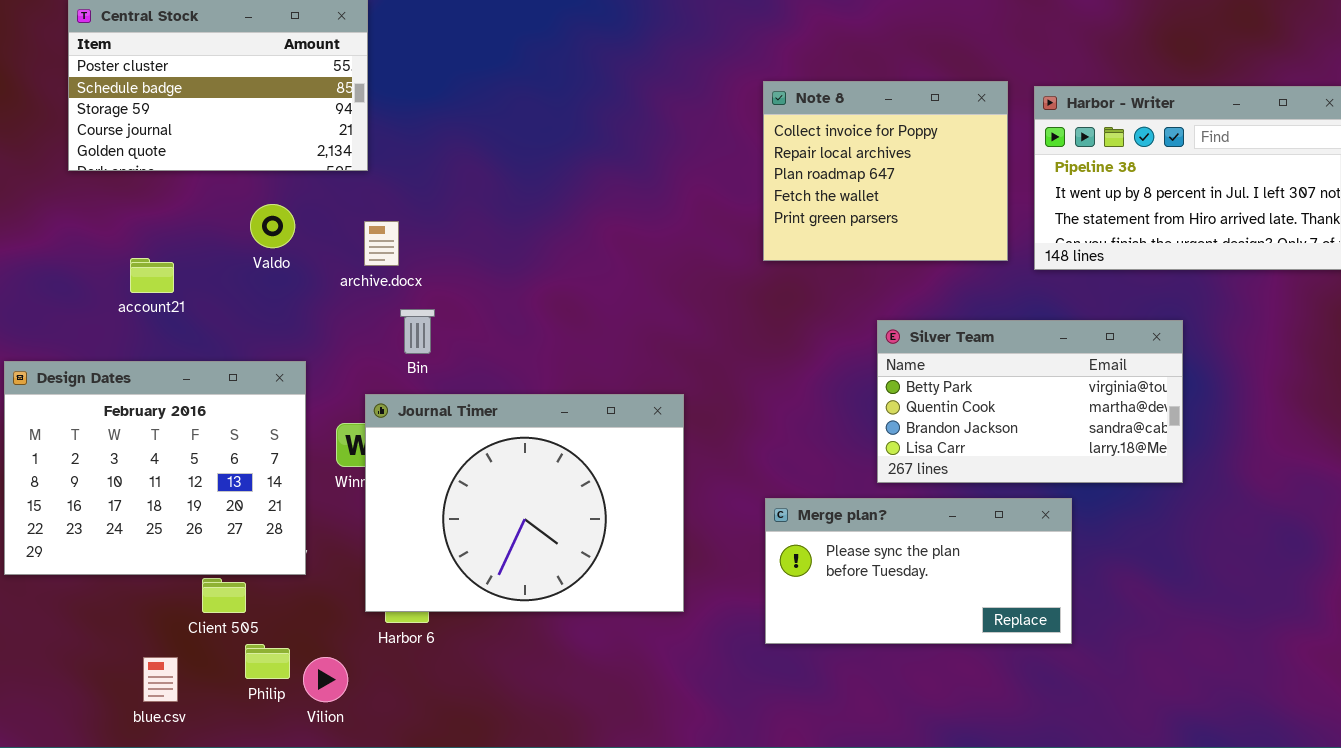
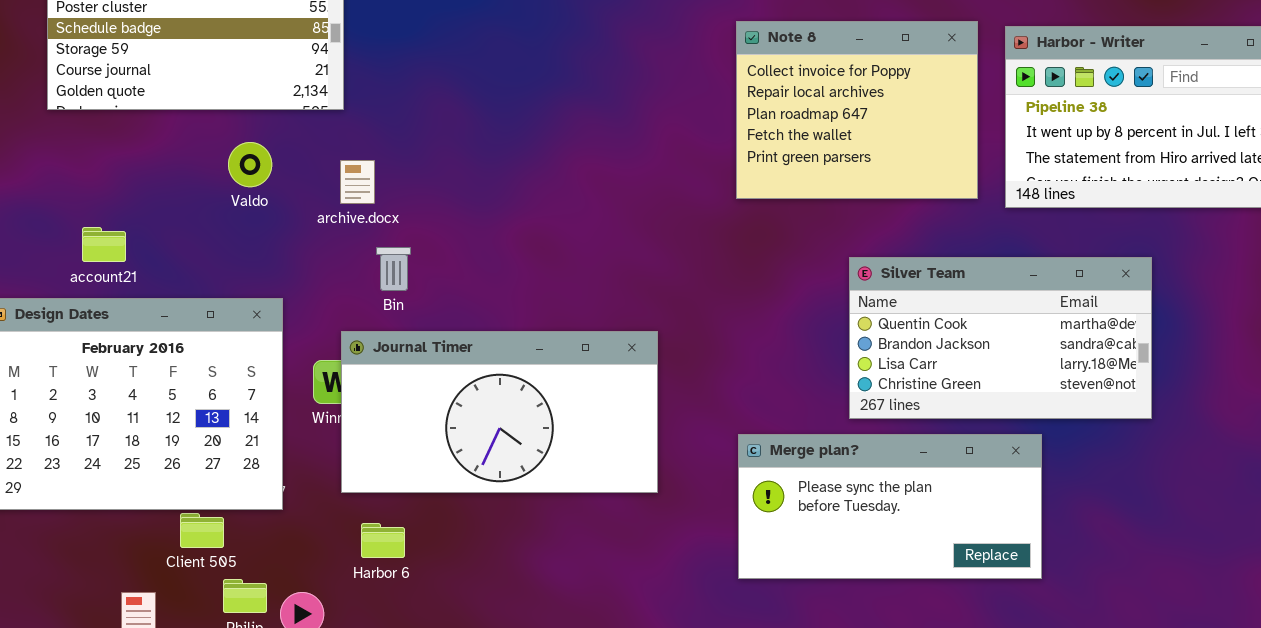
account21: [130,258,174,293] -> [82,227,126,262], moved
Silver Team: [877,320,1183,483] -> [849,257,1152,419], scrolled down 1 row
Journal Timer: [365,394,684,612] -> [341,331,658,493], resized

